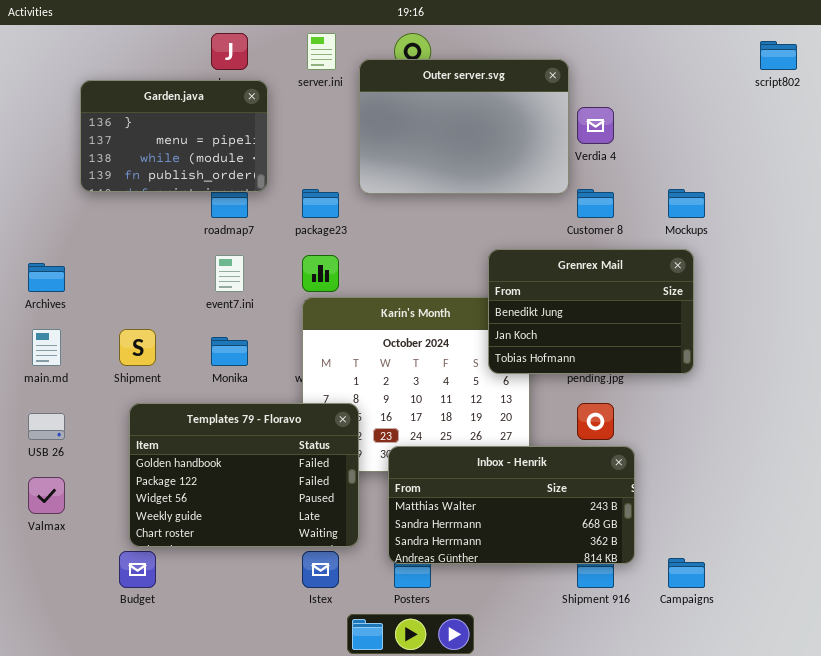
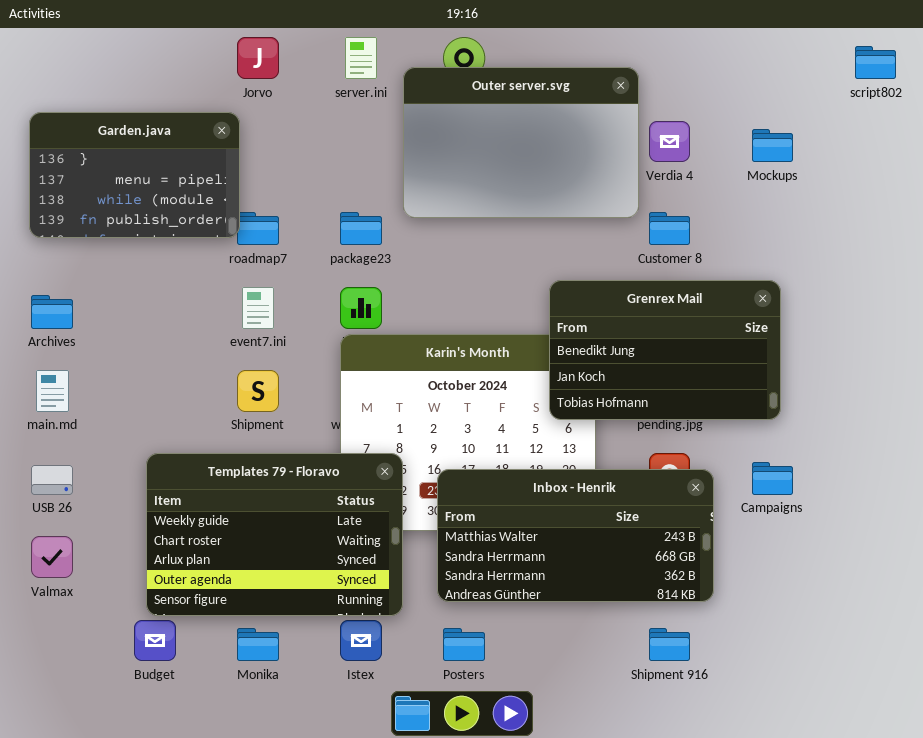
Garden.java: [80,80,268,192] -> [29,112,240,238], moved
Mockups: [668,189,705,218] -> [752,129,793,162], moved
Shipment: [119,329,156,366] -> [237,370,279,412], moved
Monika: [211,337,248,366] -> [237,628,279,661], moved
Templates 79 - Floravo: [129,403,359,547] -> [146,453,403,616], scrolled down 3 rows
Inbox - Henrik: [388,446,635,564] -> [437,469,714,602], moved
Campaigns: [668,558,705,588] -> [752,462,793,495], moved

